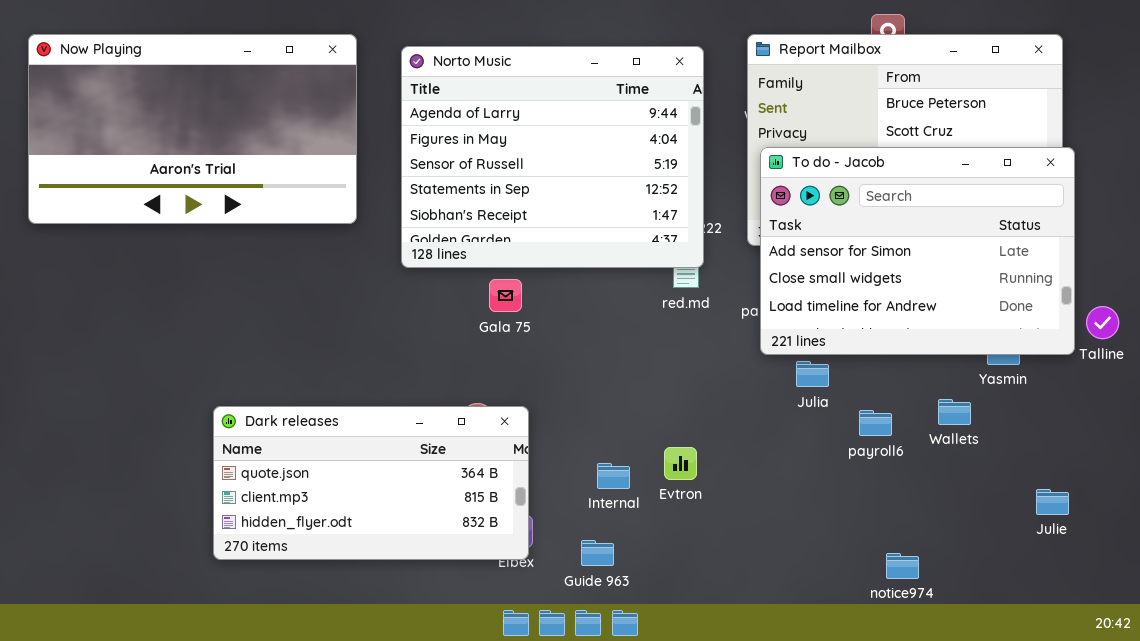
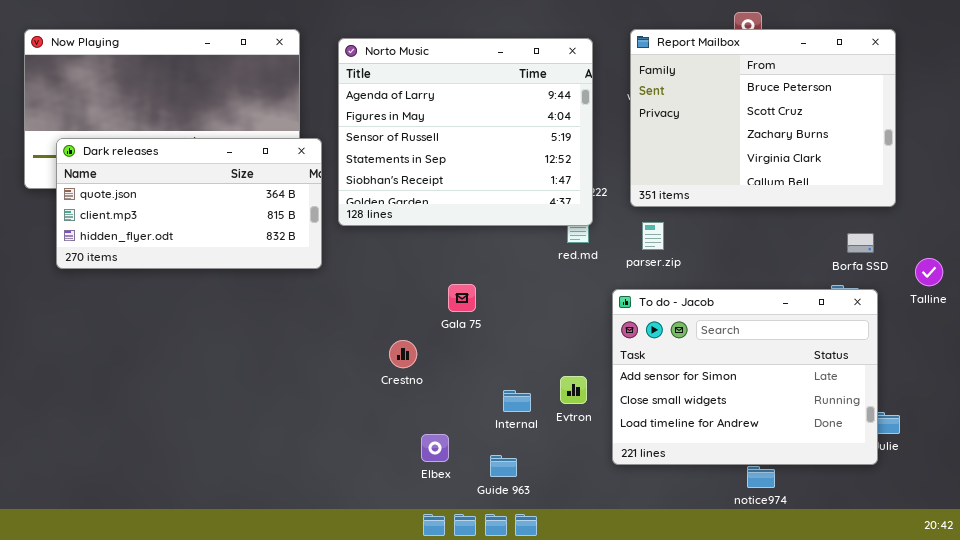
To do - Jacob: [760,147,1075,355] -> [612,289,878,465], moved
Gala 75: [489,279,522,312] -> [448,284,476,312], moved
Dark releases: [213,406,529,560] -> [56,138,322,269], moved

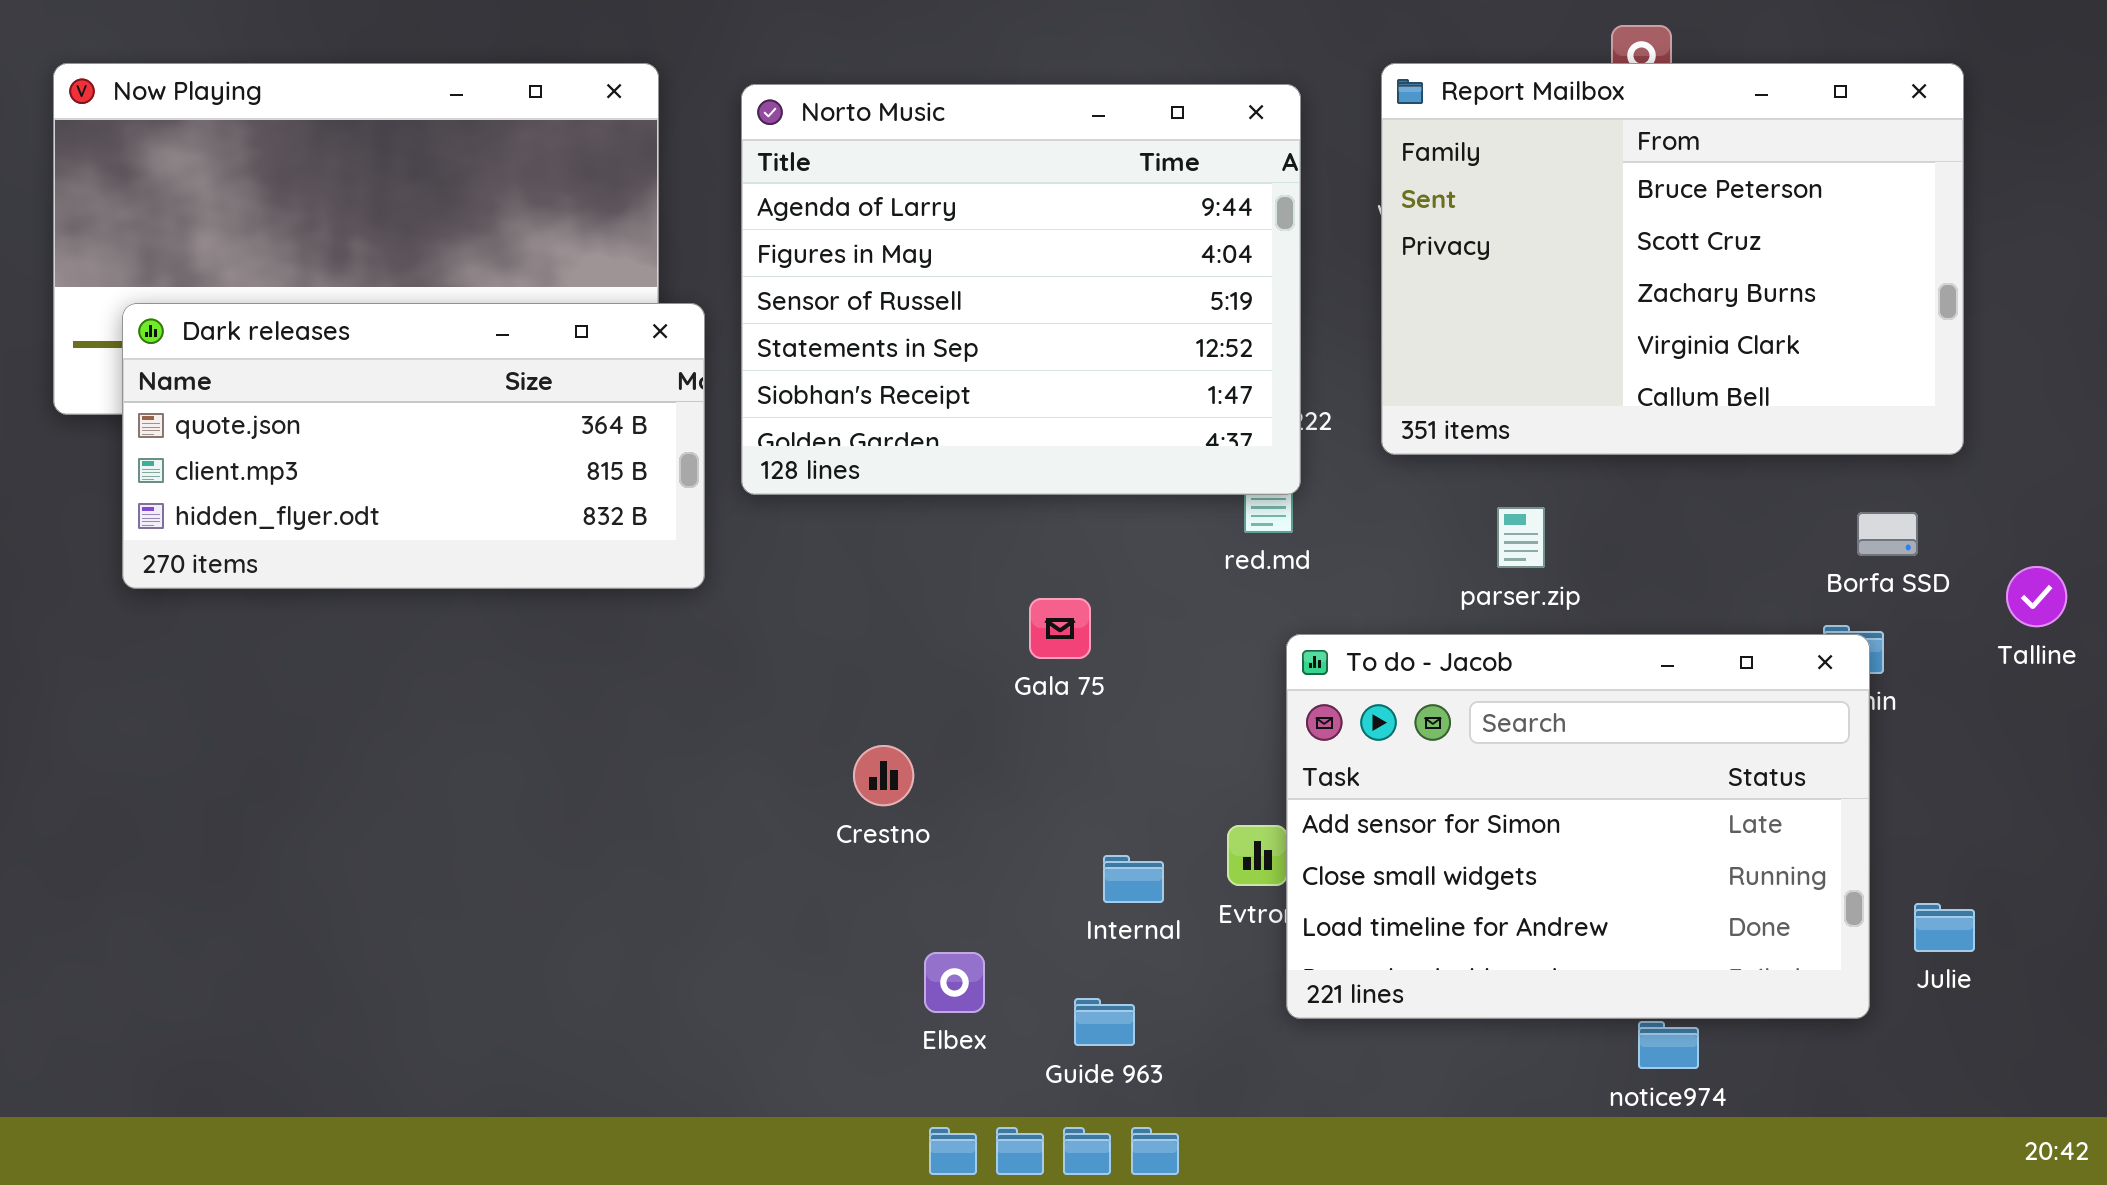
parser.zip: [642,222,664,250] -> [1497,507,1545,568], moved
Gala 75: [448,284,476,312] -> [1029,598,1091,659], moved
To do - Jacob: [612,289,878,465] -> [1286,634,1870,1019], moved

